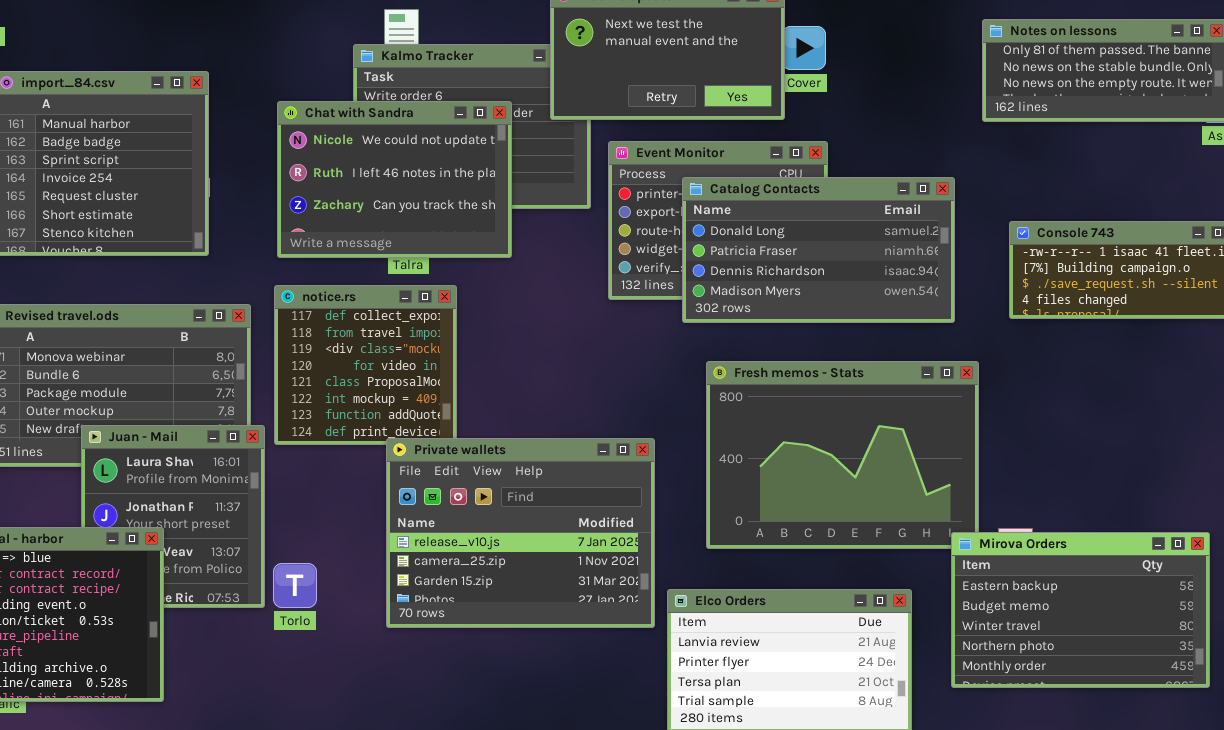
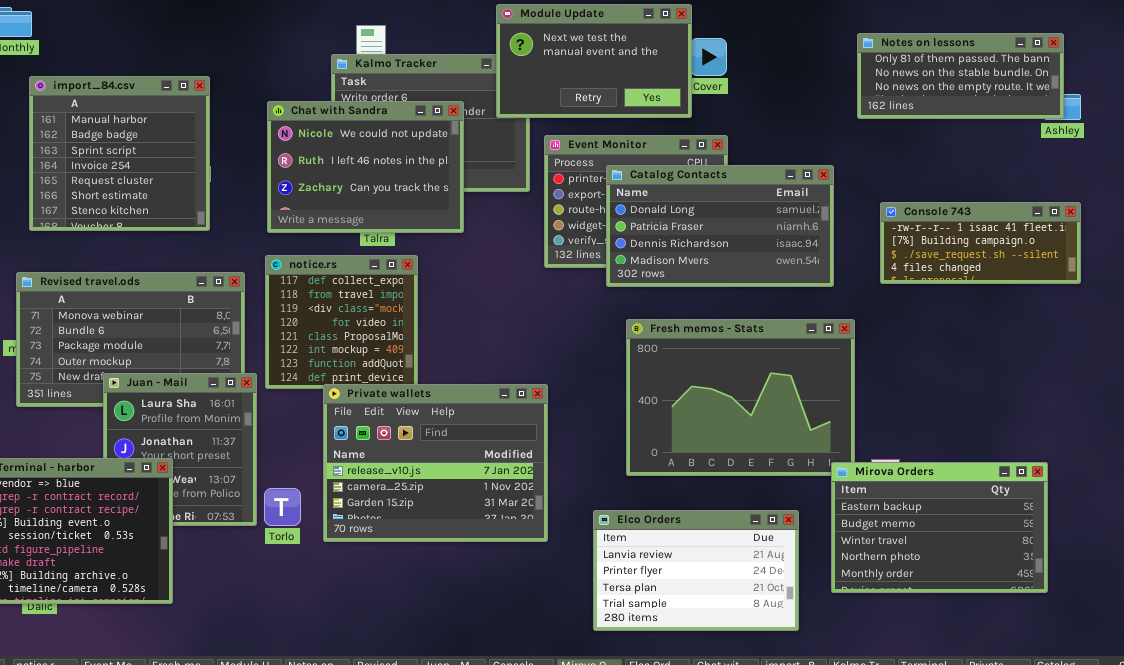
Private wallets: [386,438,655,628] -> [323,384,548,542], moved

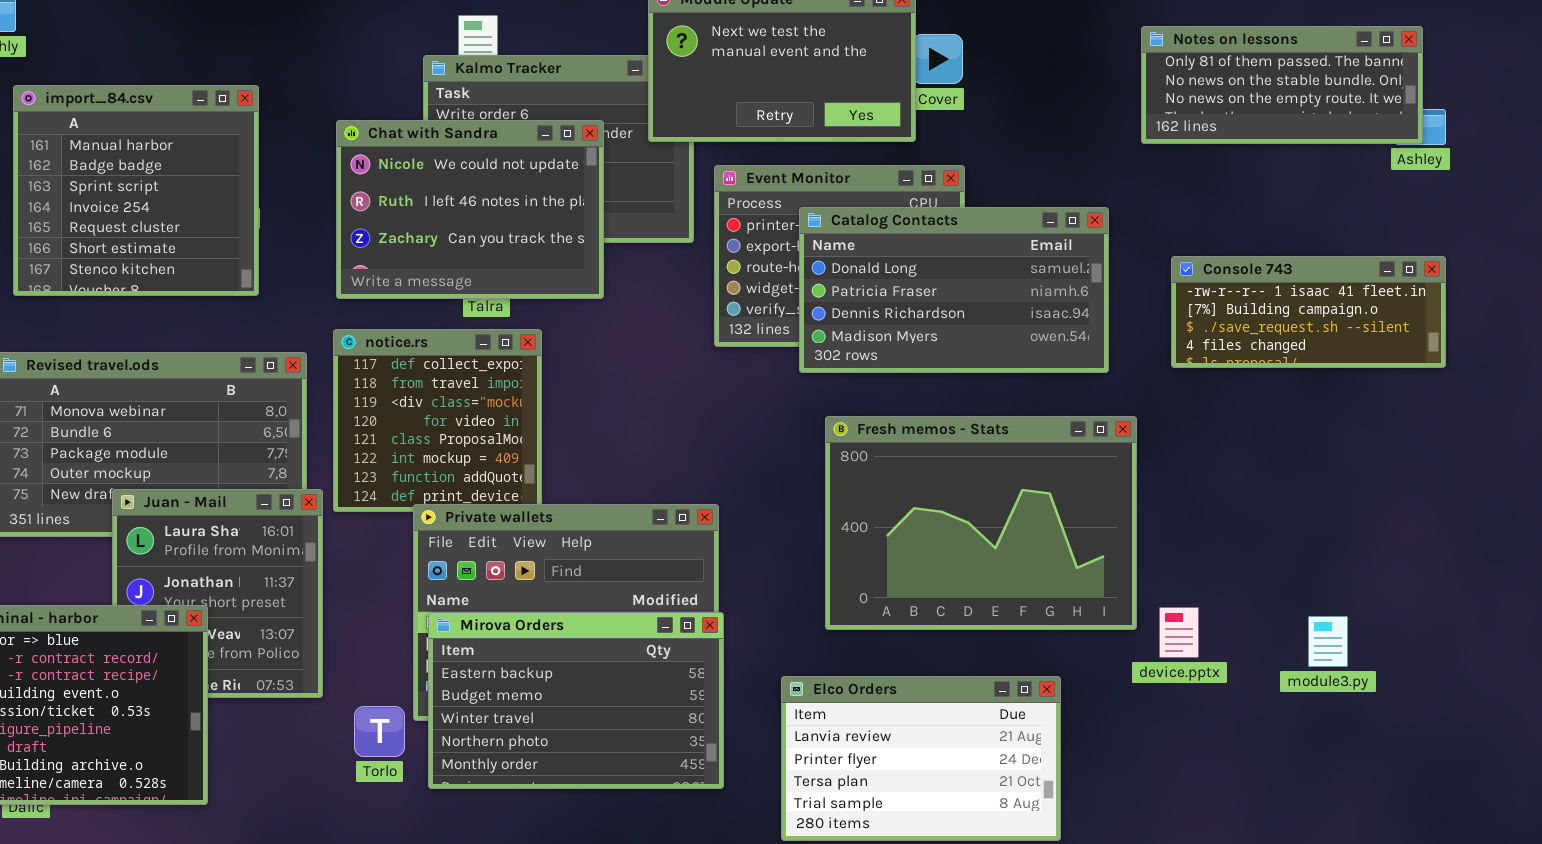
Mirova Orders: [831,462,1048,593] -> [428,612,724,789], moved
Torlo: [264,488,301,526] -> [354,706,405,757], moved

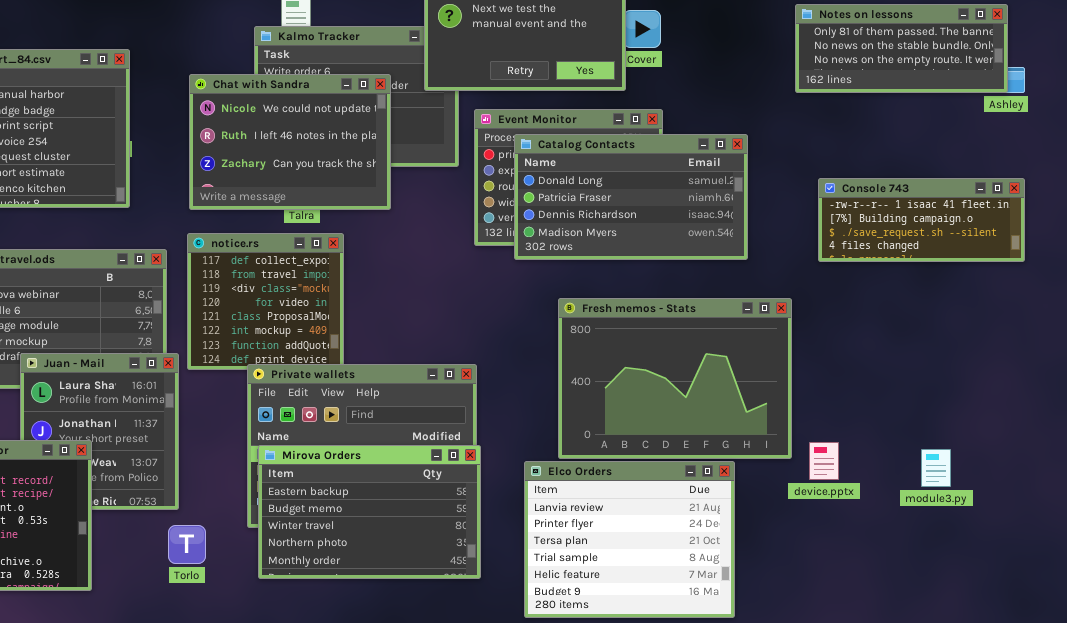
Catalog Contacts: [799,207,1109,373] -> [514,134,748,260], moved
Elco Orders: [781,676,1061,841] -> [524,461,735,618], resized
Torlo: [354,706,405,757] -> [168,525,206,564], moved

